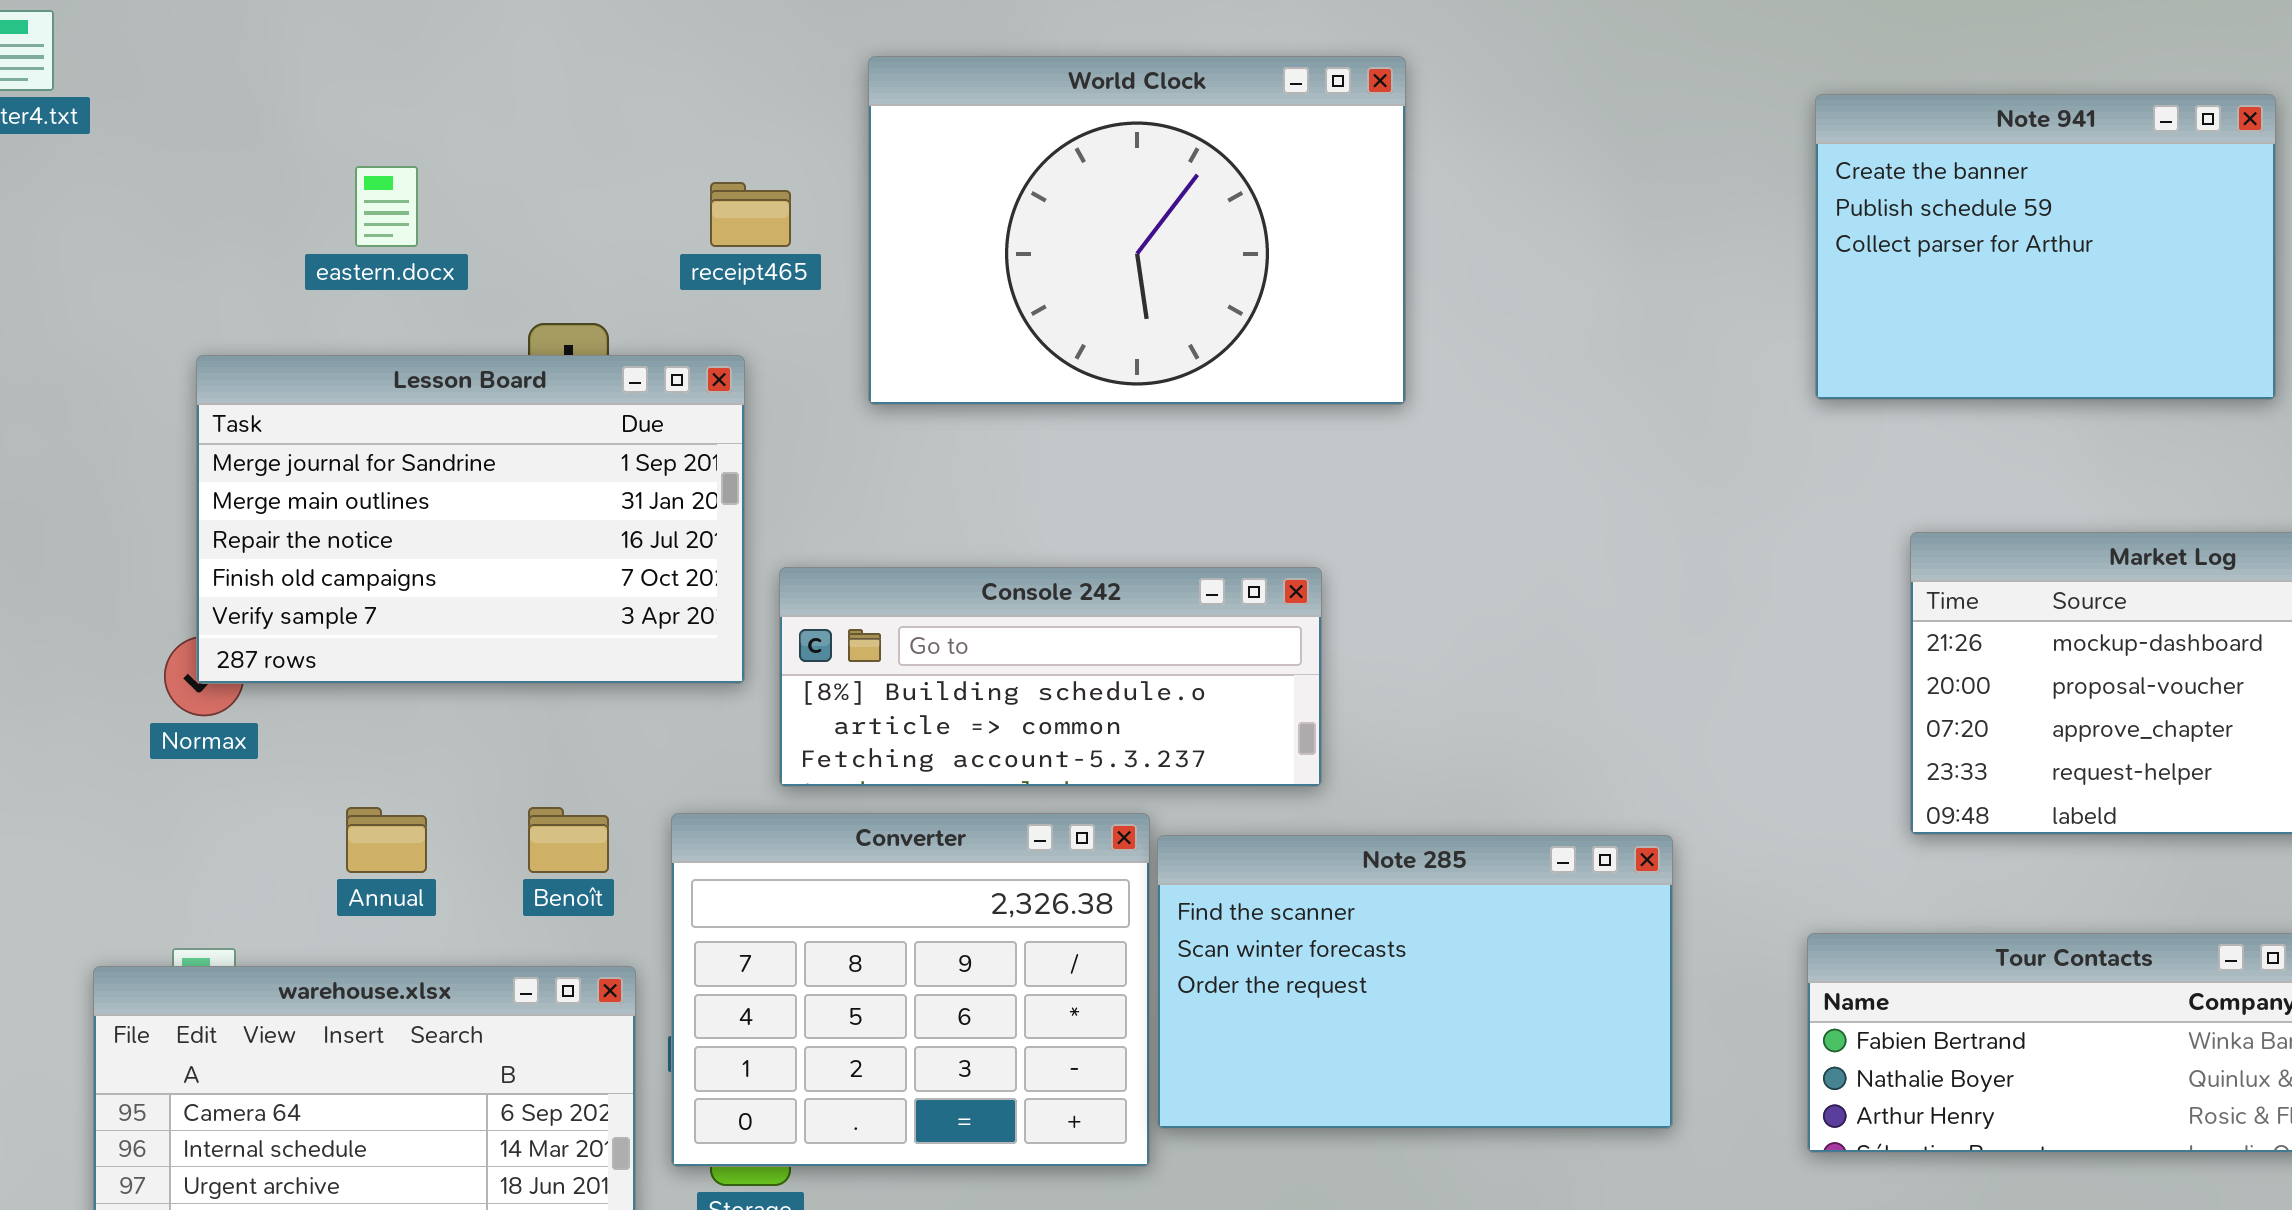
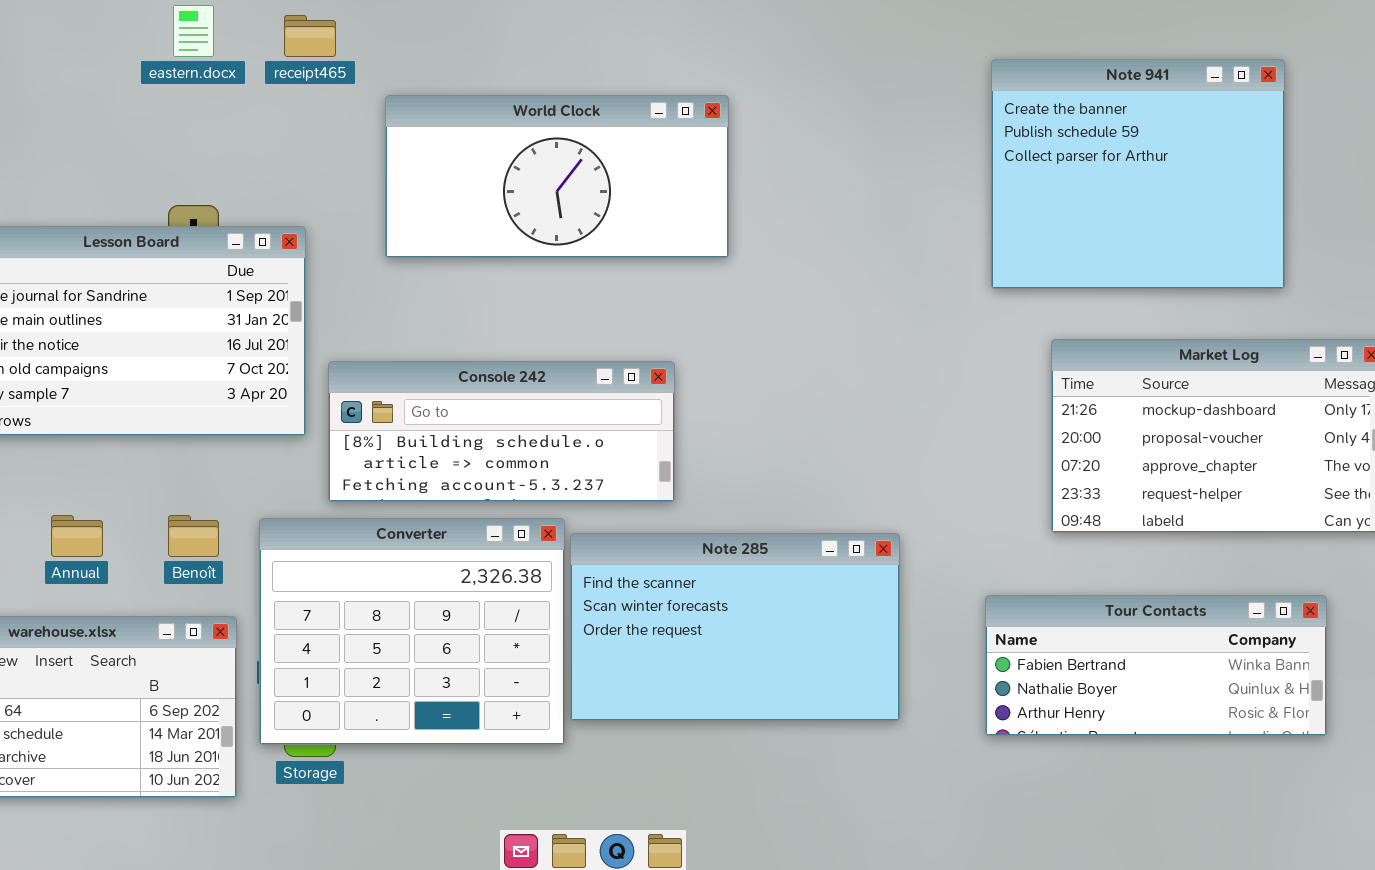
World Clock: [868,56,1406,405] -> [385,95,729,258], resized
Note 941: [1815,94,2276,400] -> [991,59,1285,289], resized
eastern.docx: [355,166,418,247] -> [173,5,214,57], moved
receipt465: [710,182,791,247] -> [284,15,336,57], moved

